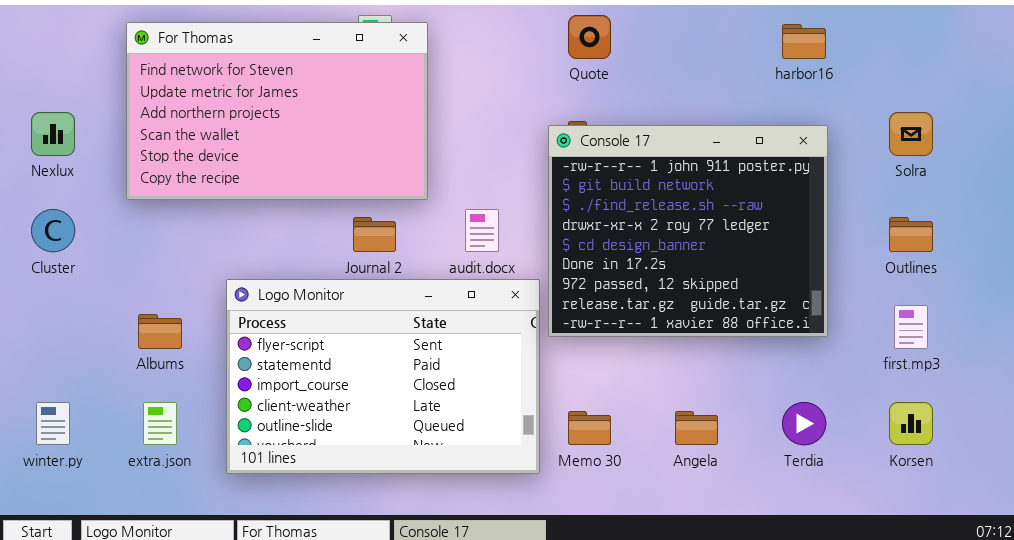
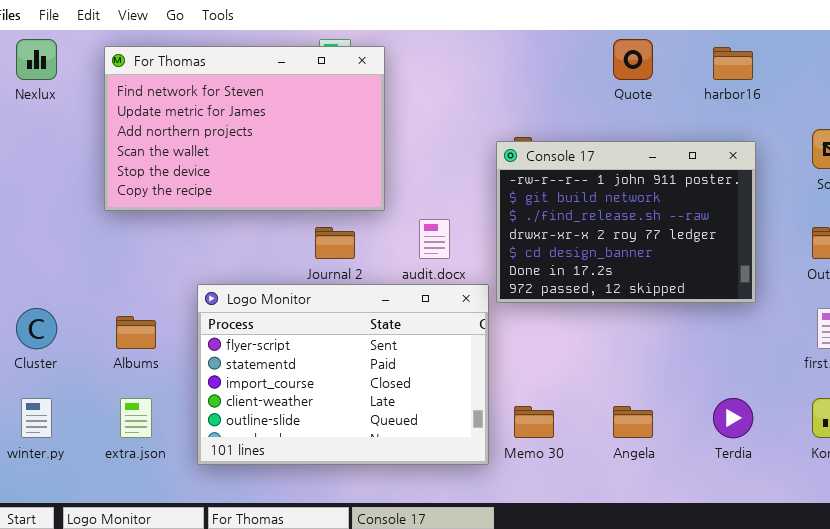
Quote: [568,15,611,59] -> [613,39,653,80], moved
Nexlux: [31,112,75,156] -> [16,39,57,80], moved
Console 17: [548,125,828,337] -> [496,141,756,303], resized
Cluster: [31,209,75,252] -> [16,308,57,349], moved

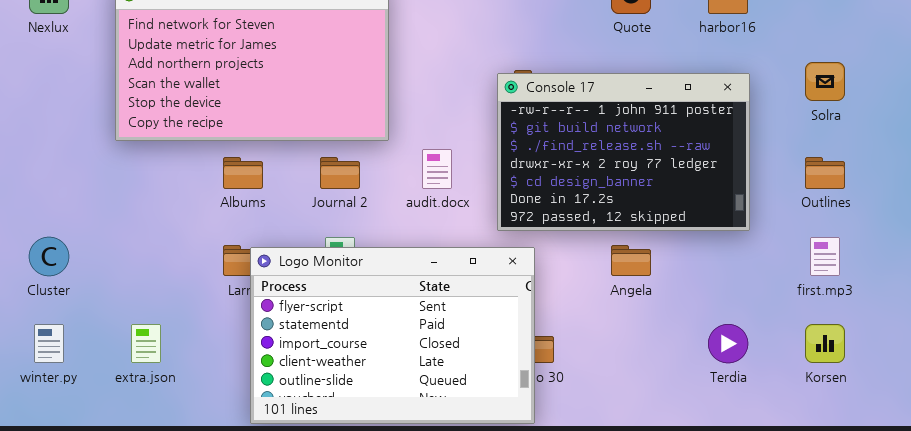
Logo Monitor: [197,284,489,465] -> [250,247,535,424], moved
Albums: [116,316,156,349] -> [223,157,263,189], moved
Angela: [613,406,653,438] -> [611,245,651,276], moved

